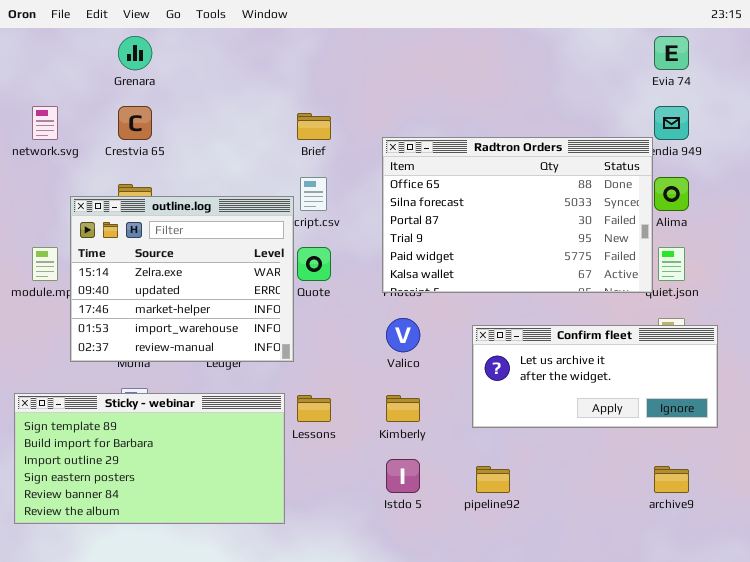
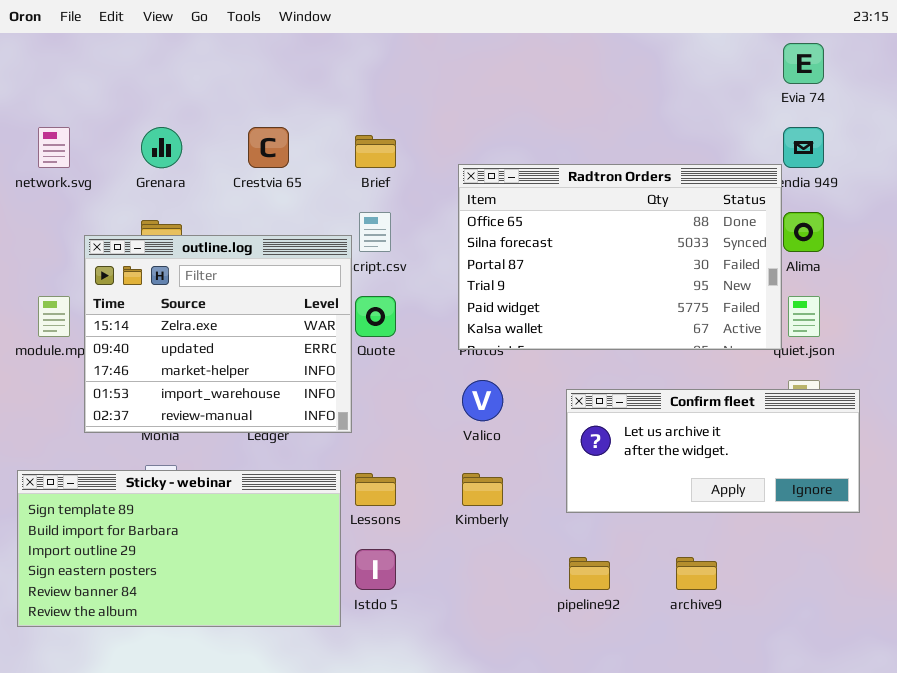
Grenara: [118,36,152,70] -> [141,127,182,168], moved
Crestvia 65: [118,106,152,140] -> [248,127,289,168], moved
Istdo 5: [386,459,420,493] -> [355,549,396,590], moved
archive9: [654,466,689,493] -> [676,557,717,590], moved

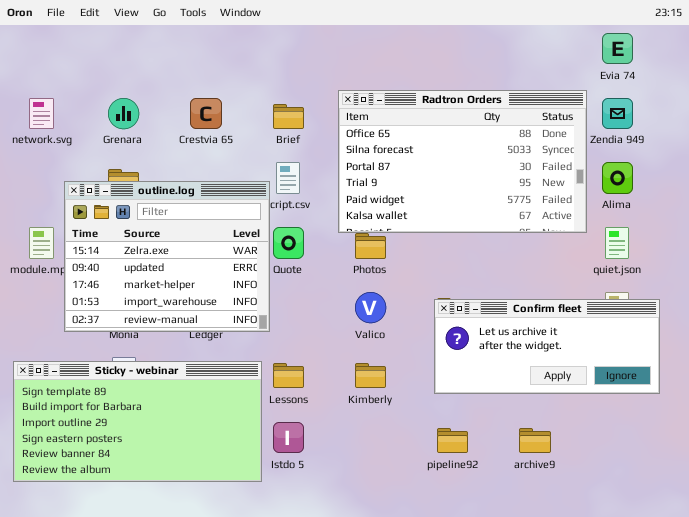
Radtron Orders: [458,164,782,350] -> [338,90,587,233], moved

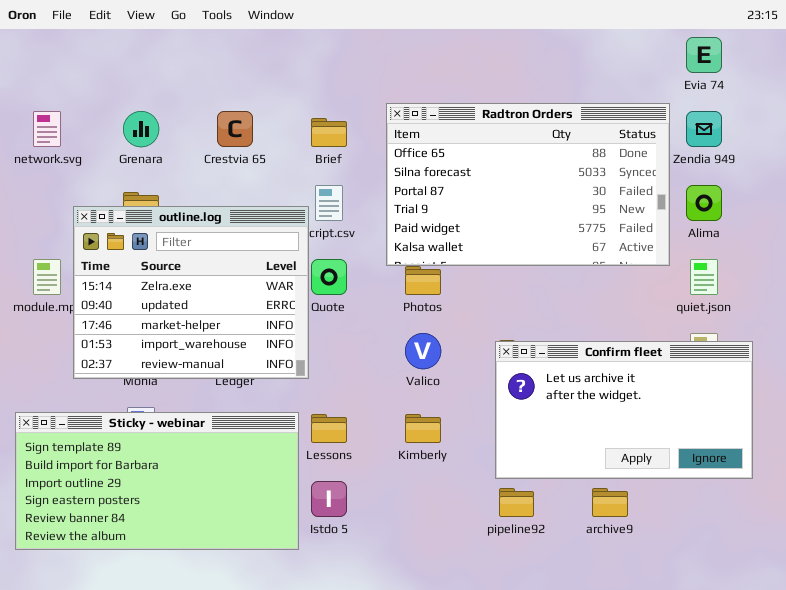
Confirm fleet: [434,299,660,394] -> [495,341,753,479], resized

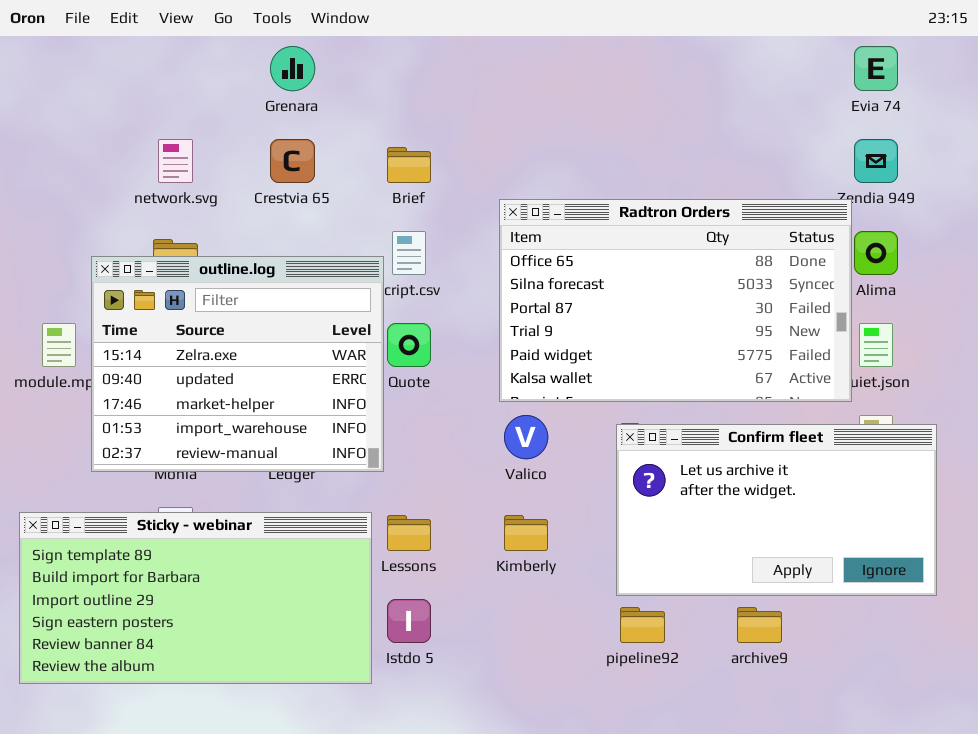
Radtron Orders: [386,103,670,266] -> [499,199,852,402], moved
network.svg: [33,111,61,147] -> [158,139,193,183], moved
Grenara: [123,111,159,147] -> [270,46,315,91], moved

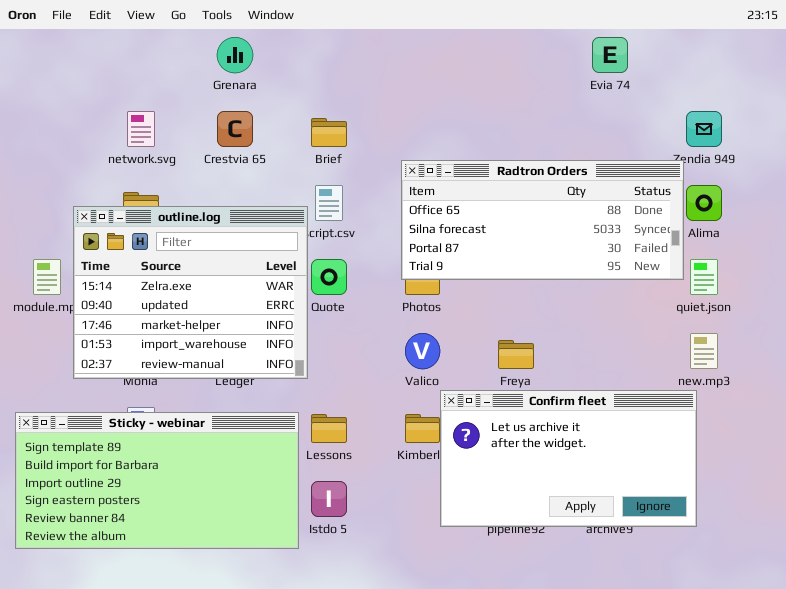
Evia 74: [854,46,898,91] -> [592,37,628,73], moved
Radtron Orders: [499,199,852,402] -> [401,160,684,280], resized
Confirm fleet: [616,424,937,596] -> [440,390,697,527], moved

